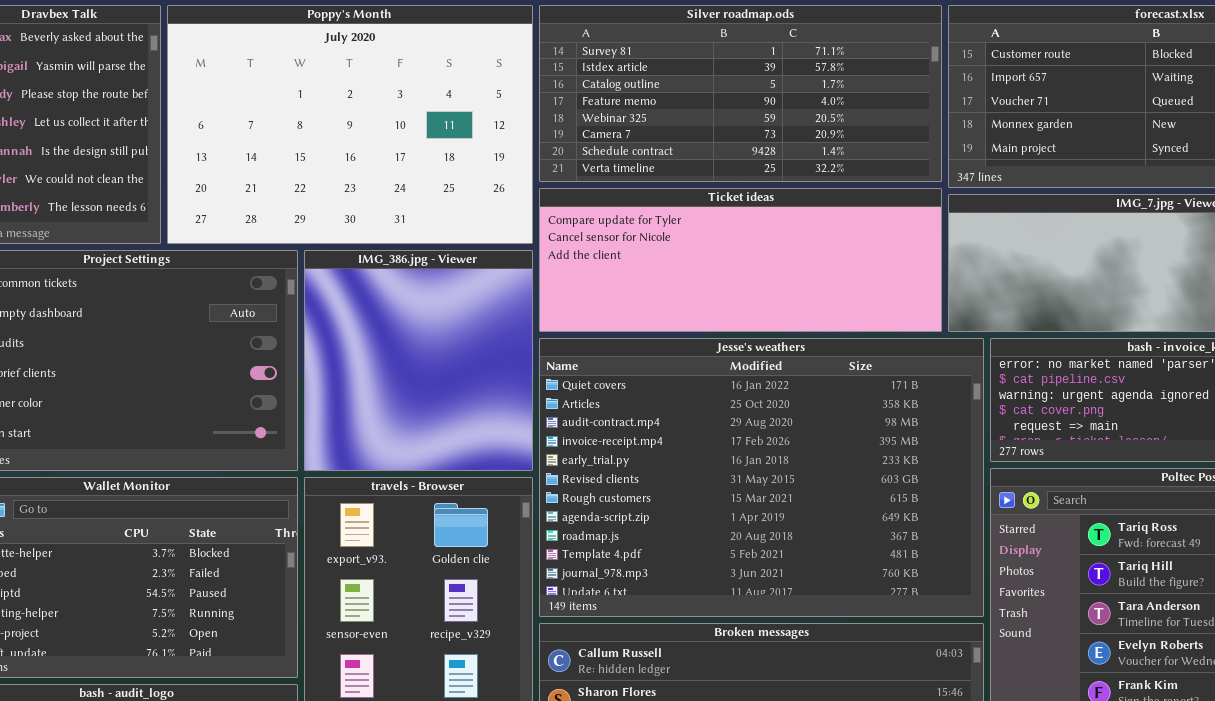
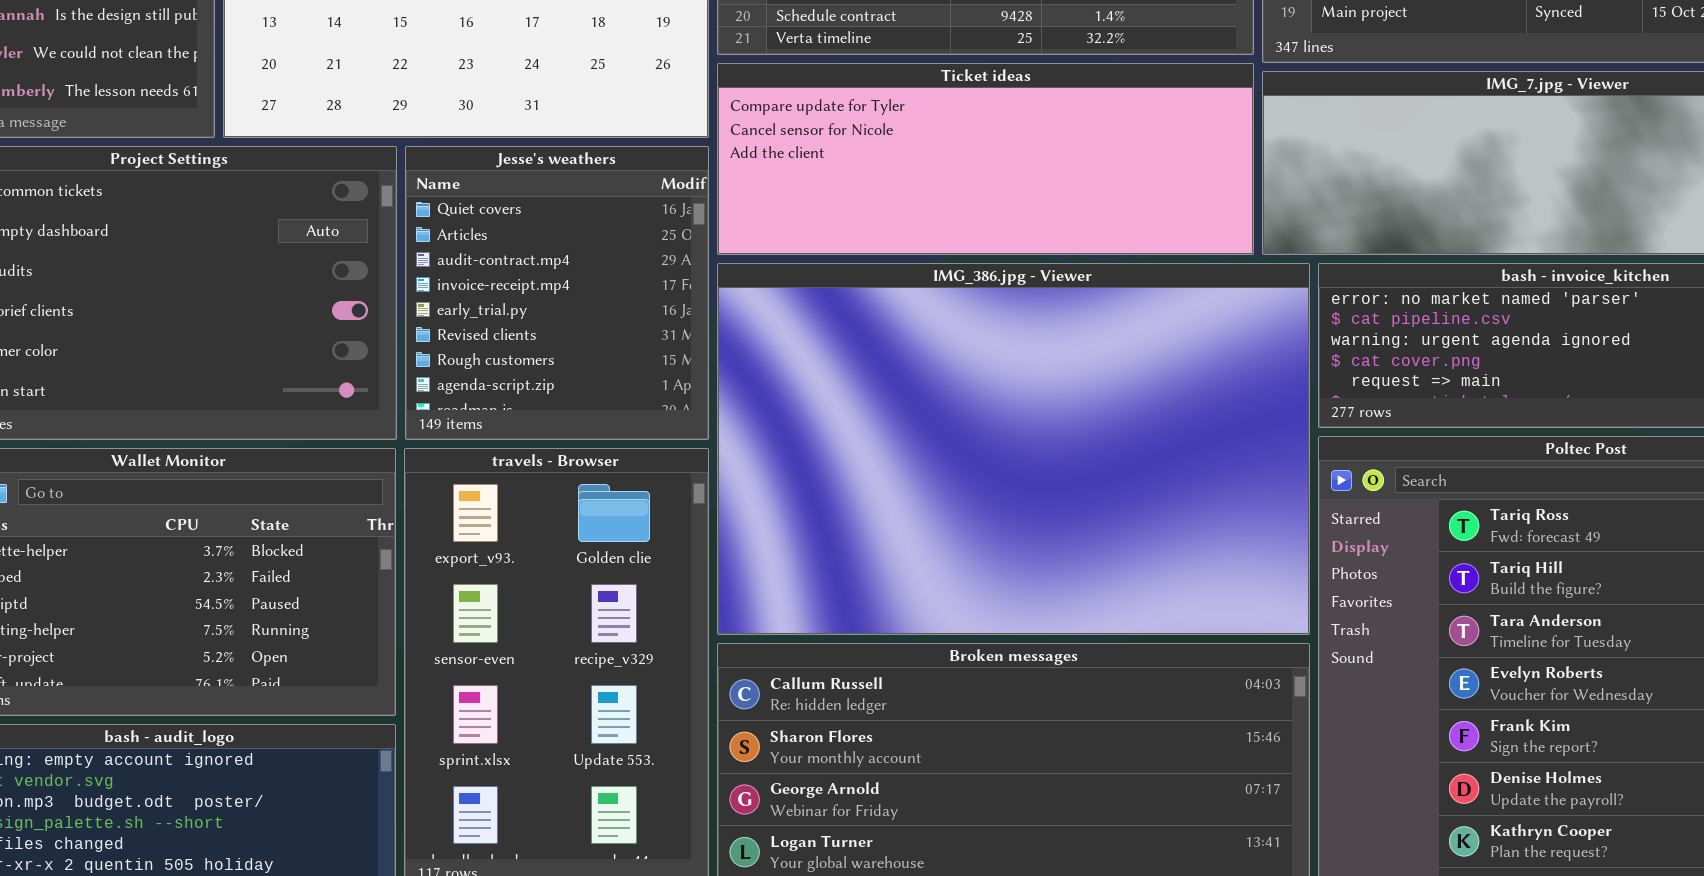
IMG_386.jpg - Viewer: [304,250,533,471] -> [717,263,1310,635], moved, resized
Jesse's weathers: [539,338,984,617] -> [405,146,709,440], moved, resized

